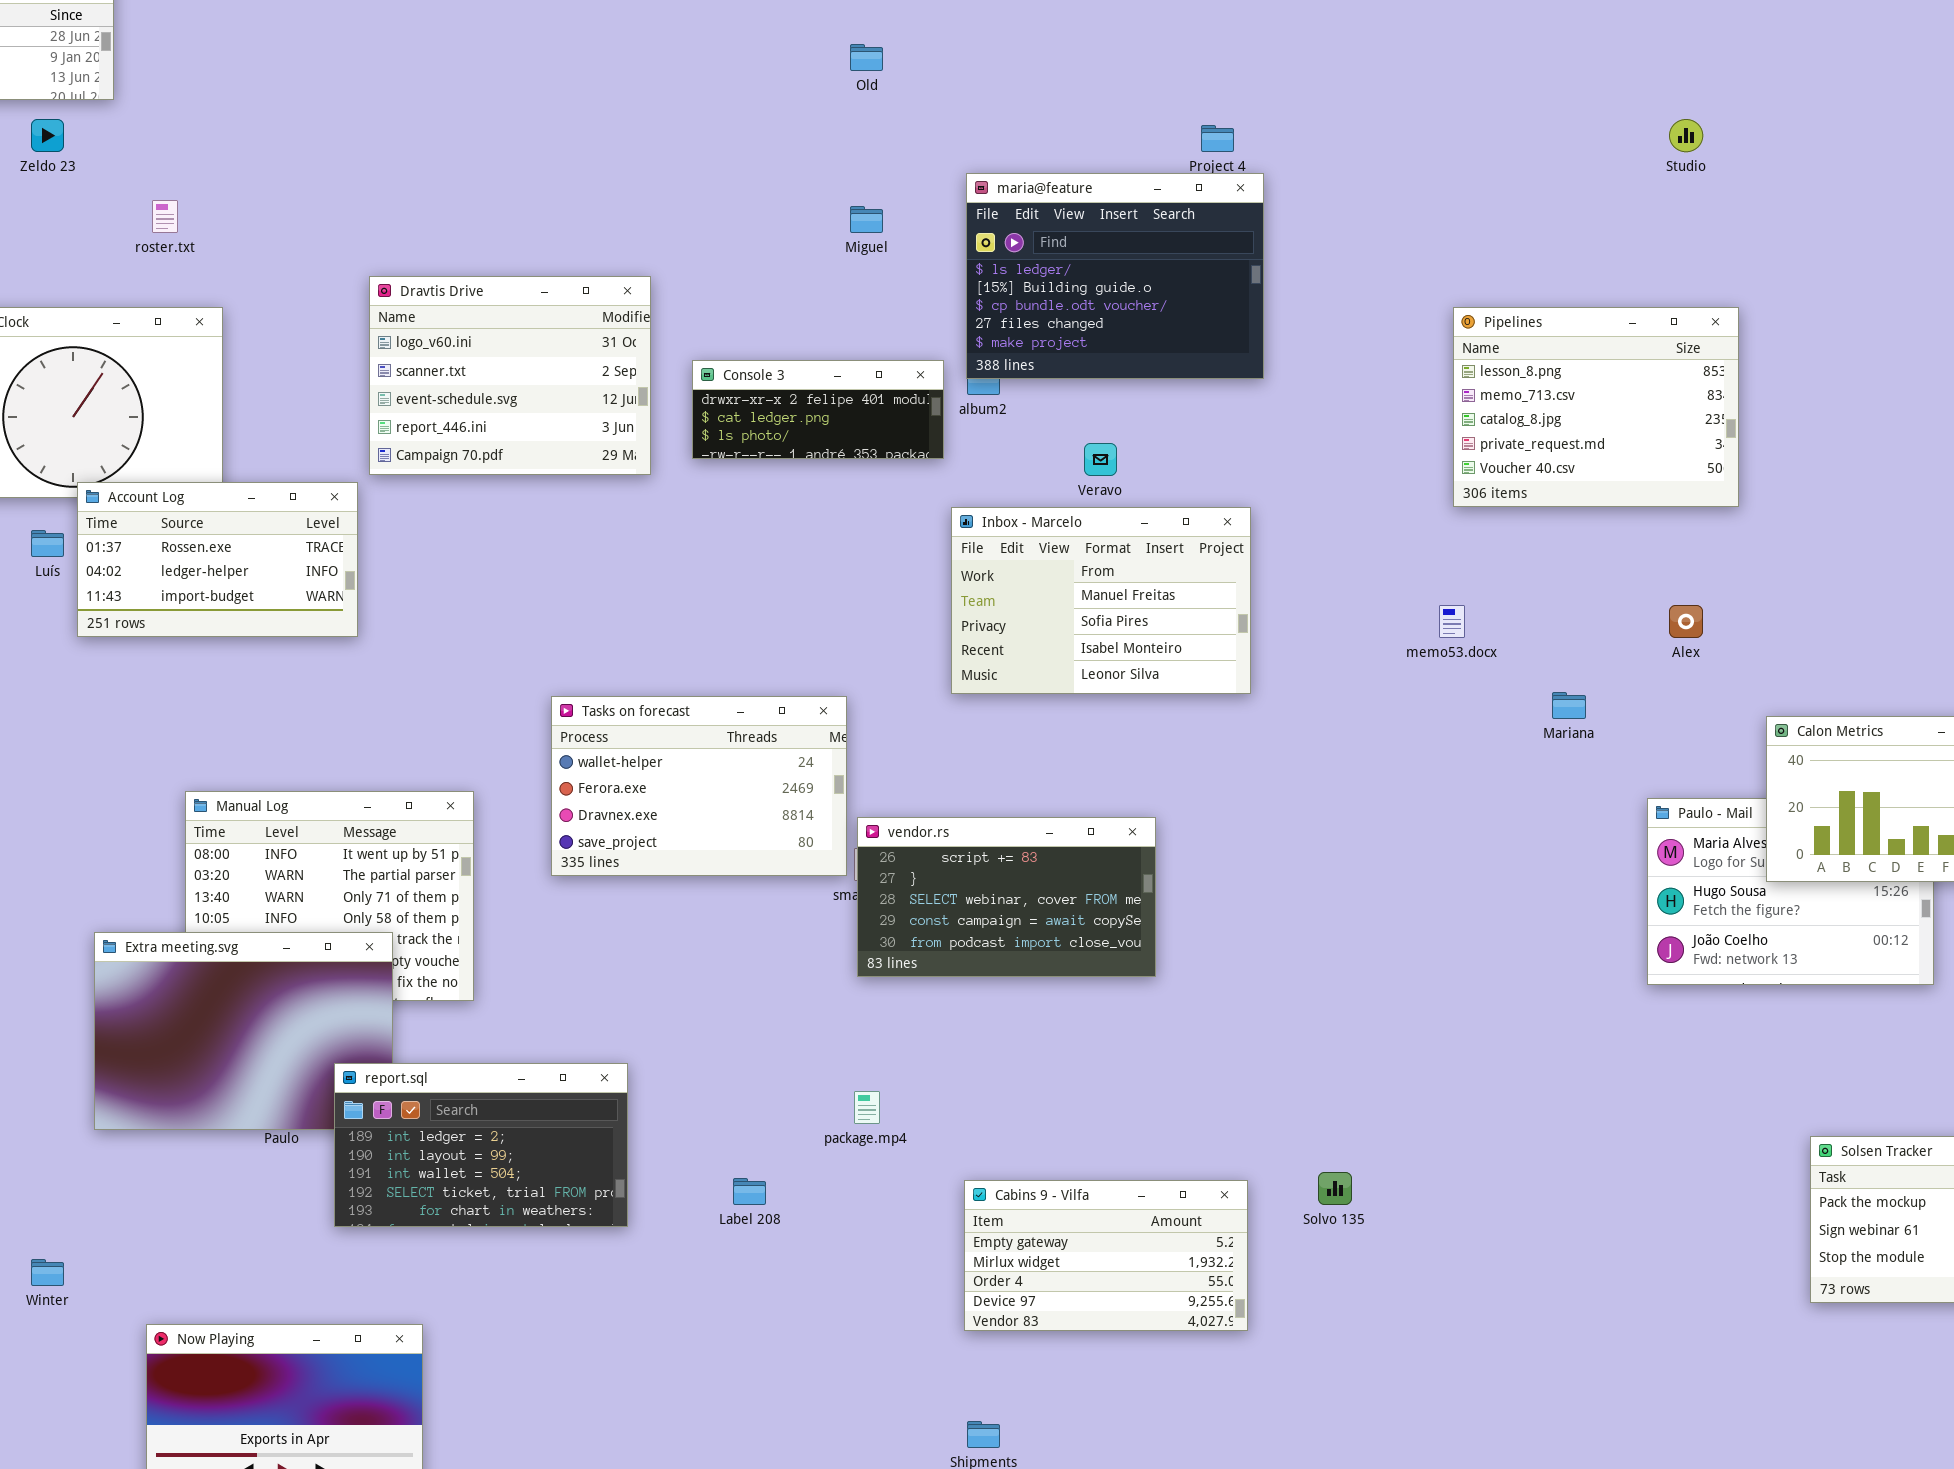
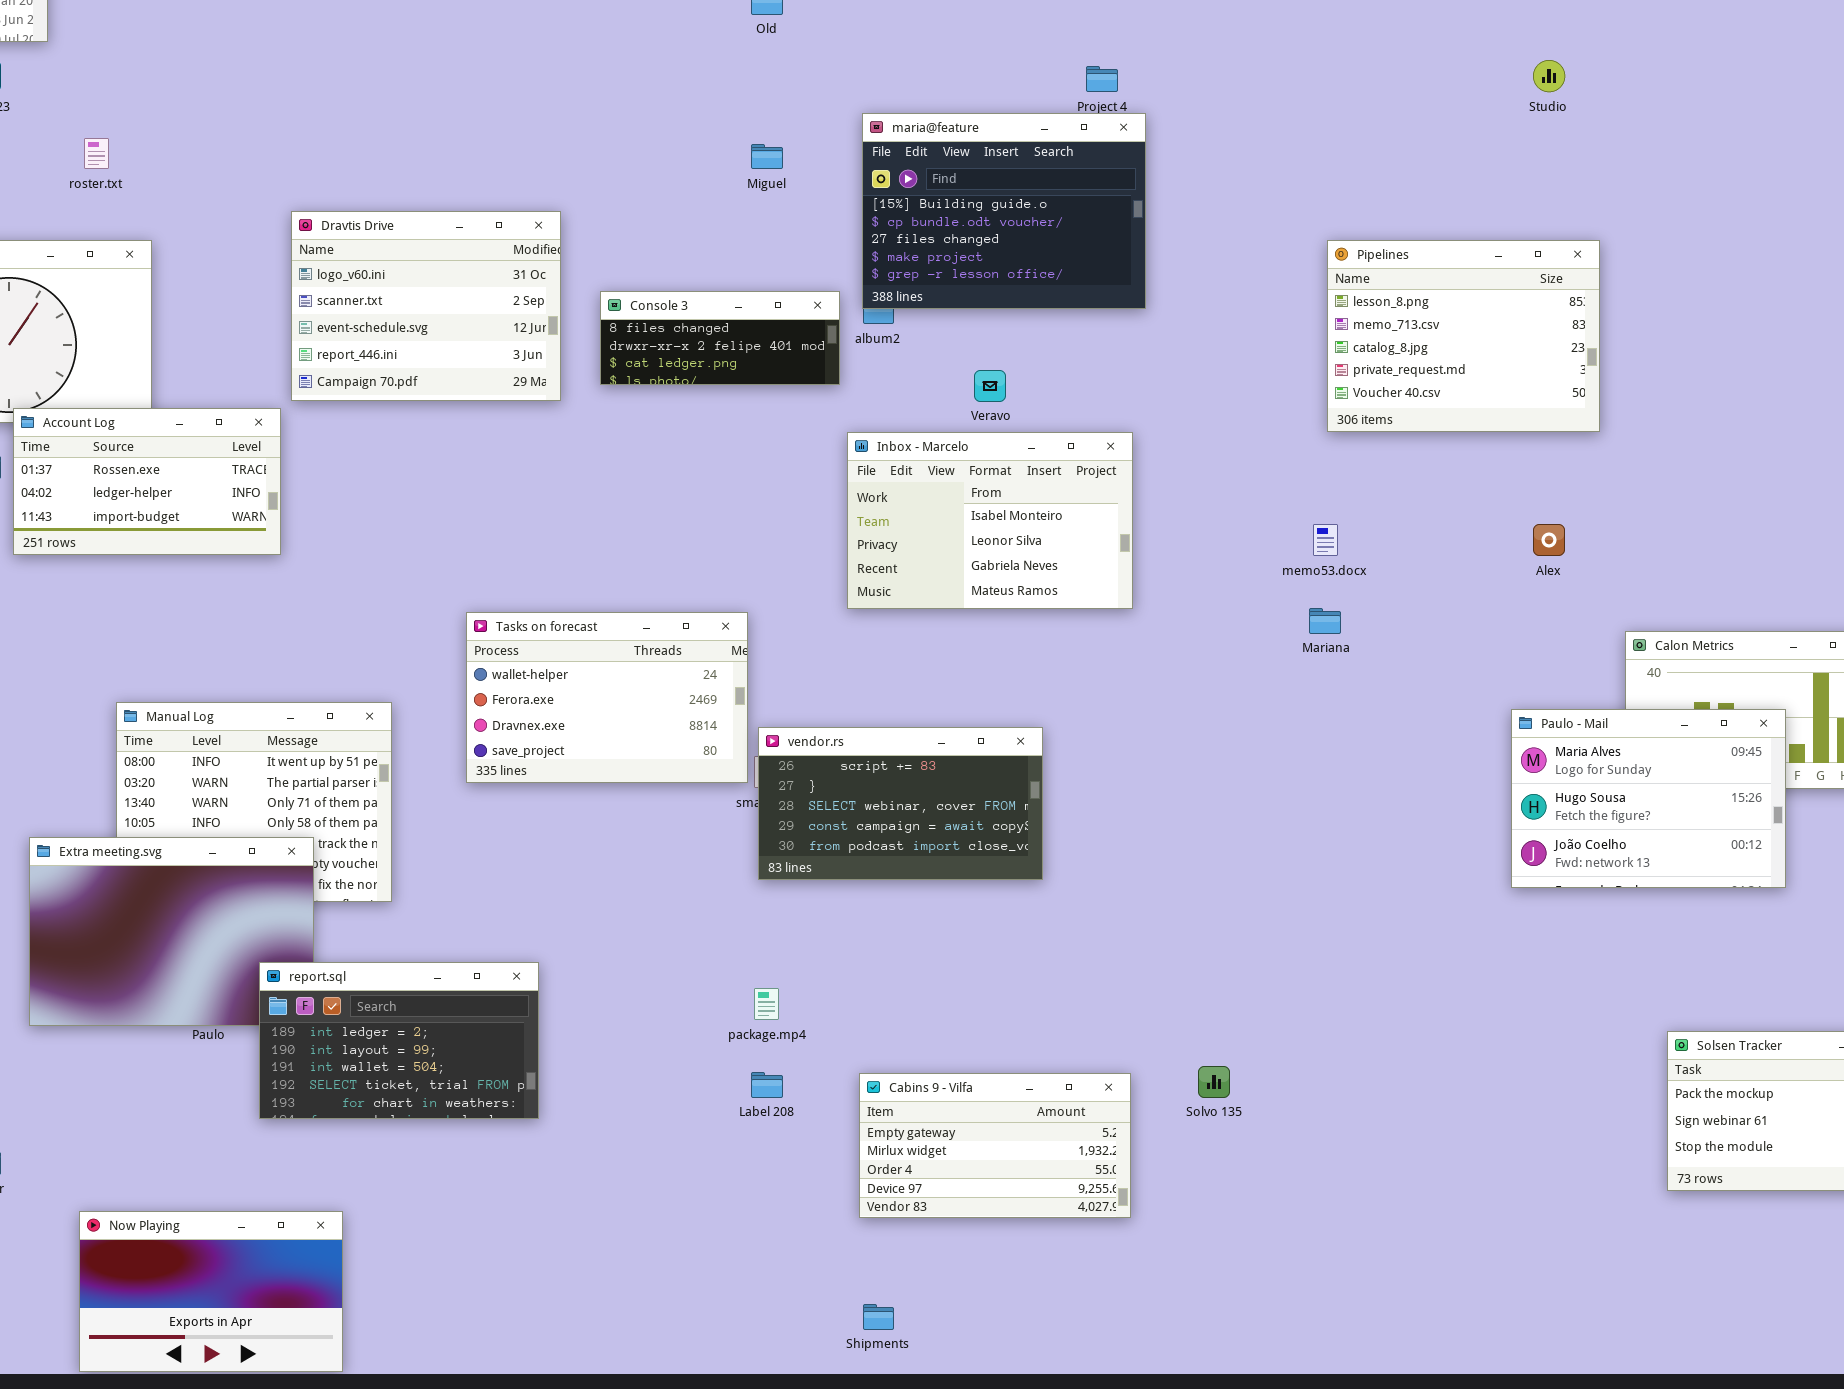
maria@feature: [966,173,1264,379] -> [862,113,1146,309], scrolled down 1 row
Console 3: [692,360,944,459] -> [600,291,840,385], scrolled up 1 row
Inbox - Marcelo: [951,507,1251,694] -> [847,432,1133,609], scrolled down 2 rows
Mariana: [1552,692,1586,719] -> [1309,608,1341,634], moved
Paulo - Mail: [1647,798,1934,985] -> [1511,709,1786,888], raised
Label 208: [733,1178,766,1205] -> [751,1072,783,1098], moved

